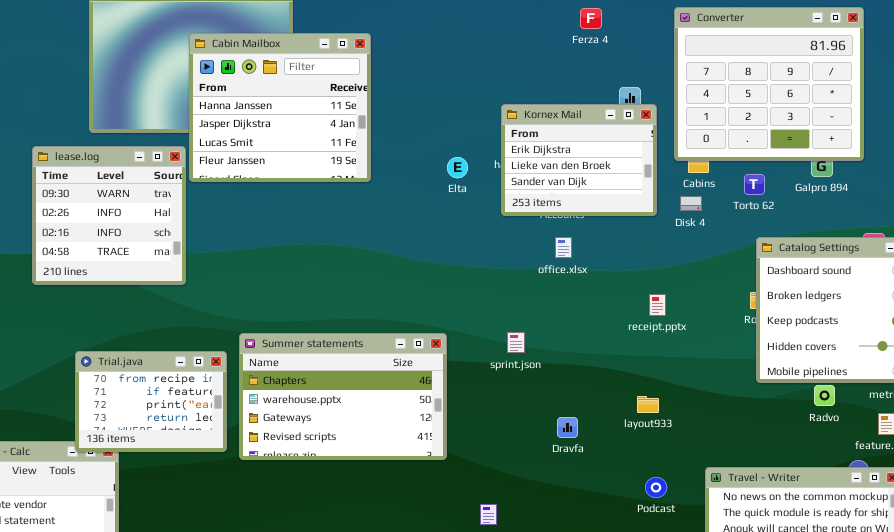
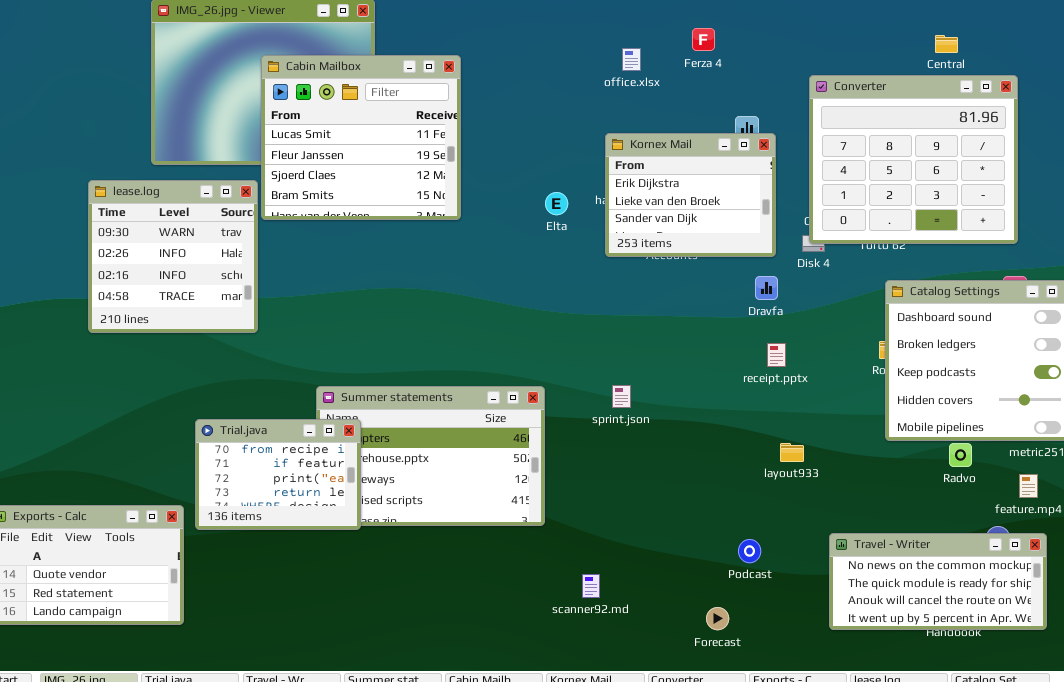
Converter: [674,7,864,161] -> [809,75,1018,244], moved
Cabin Mailbox: [189,33,371,182] -> [261,55,461,220], scrolled down 2 rows
office.xlsx: [555,237,572,258] -> [622,48,641,71], moved
Trial.java: [75,351,227,452] -> [195,419,361,530], moved
layout933: [637,396,659,413] -> [780,443,804,462], moved
Dravfa: [557,417,578,438] -> [755,276,778,300], moved
Podcast: [645,477,667,498] -> [738,539,761,563], moved

